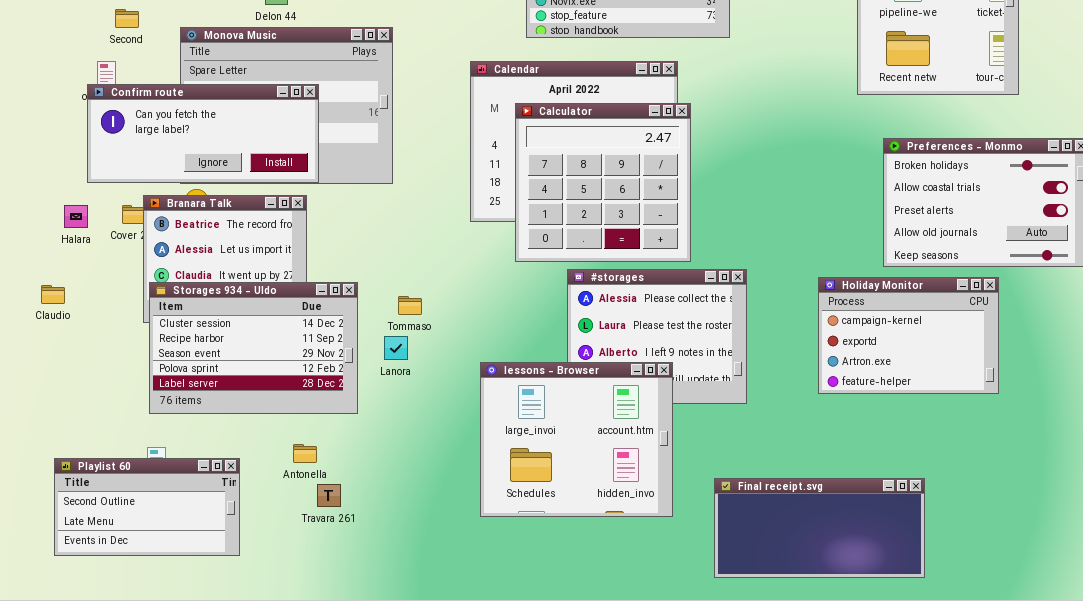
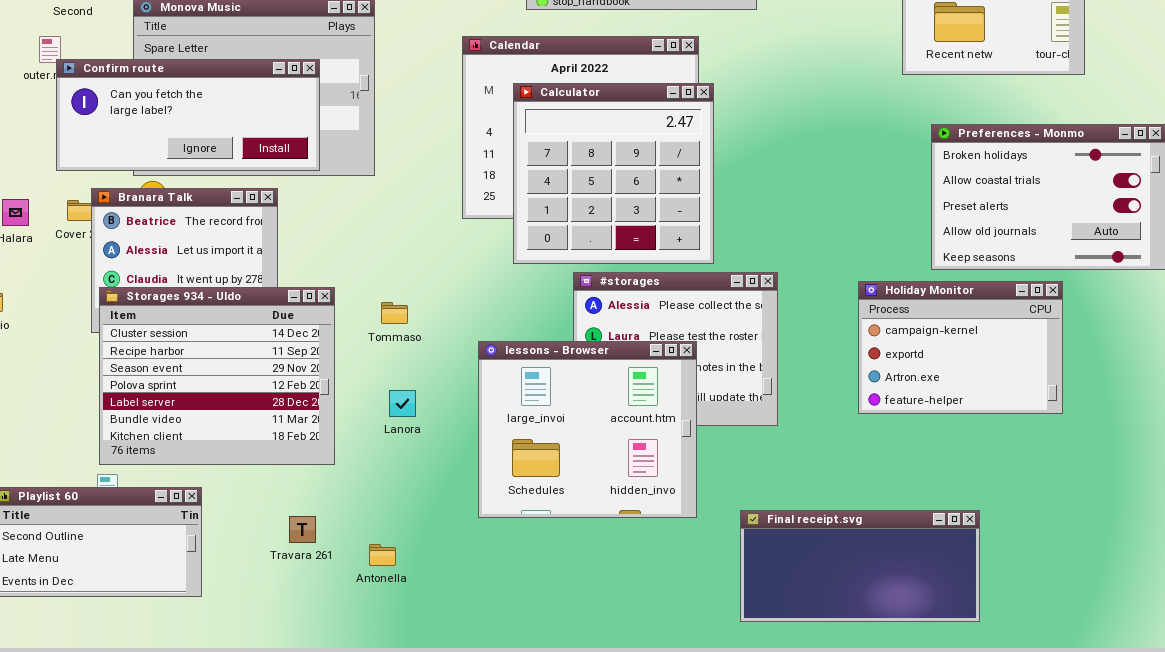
Confirm route: [87,84,319,183] -> [56,59,320,171], moved
Storages 934 - Uldo: [149,282,358,414] -> [99,287,335,465], resized
Lanora: [384,336,408,360] -> [389,390,416,417], moved
lessons - Browser: [480,362,673,517] -> [478,341,697,518], moved
Antonella: [293,444,317,463] -> [369,544,396,566], moved

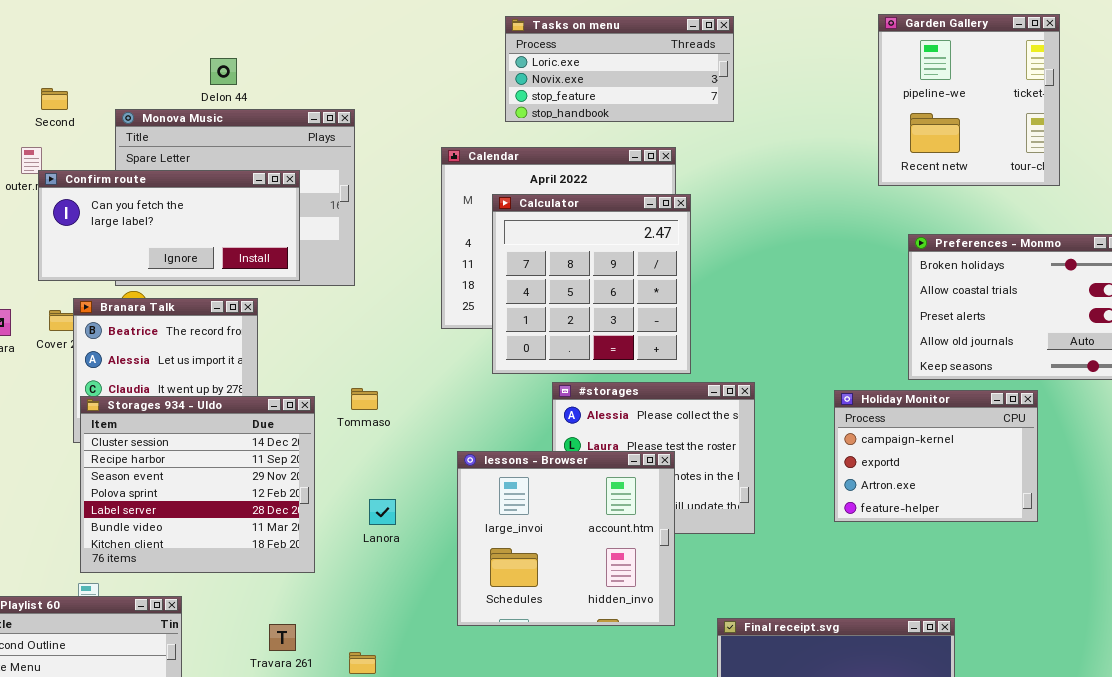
Tommaso: [381,302,408,324] -> [351,388,378,410], moved

